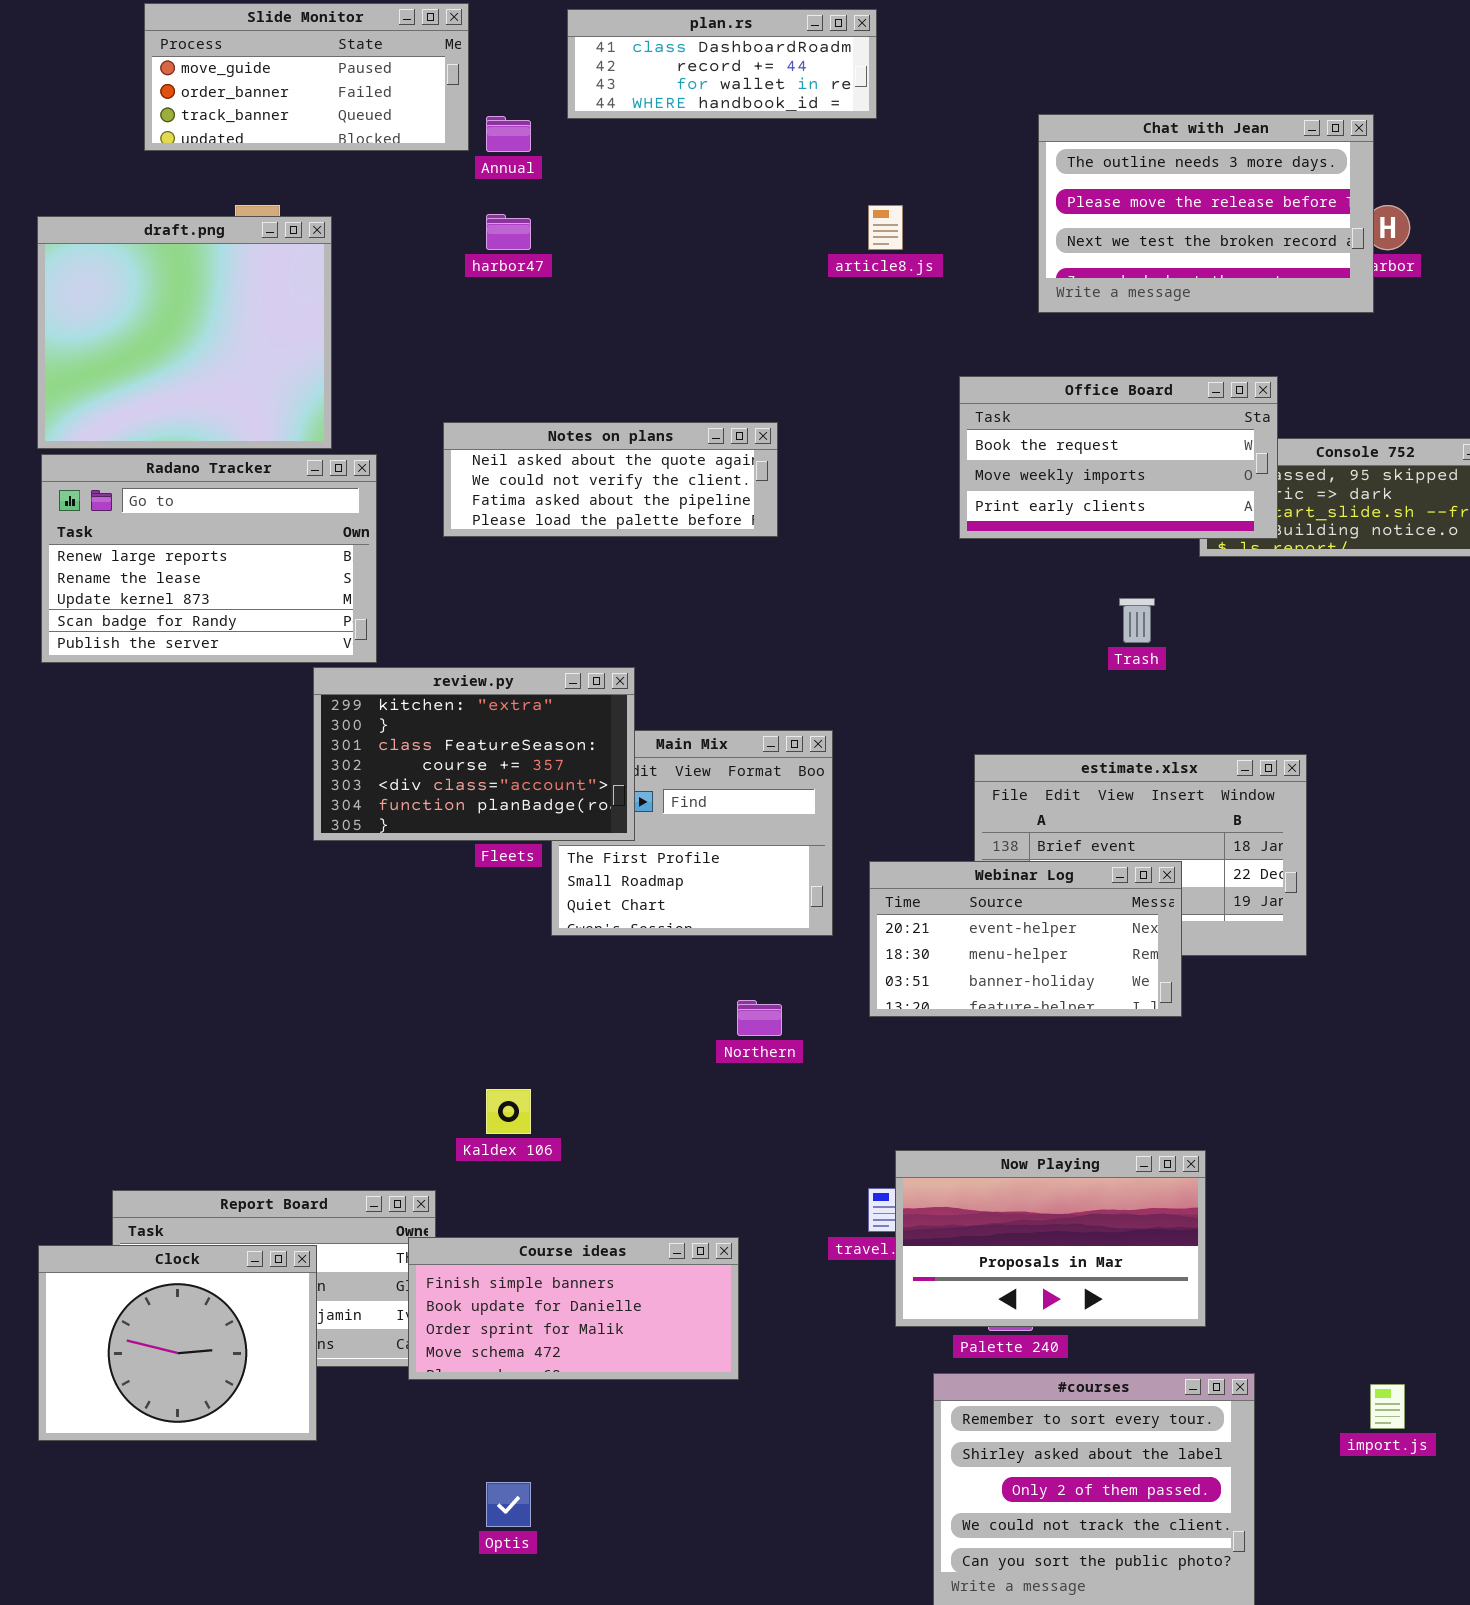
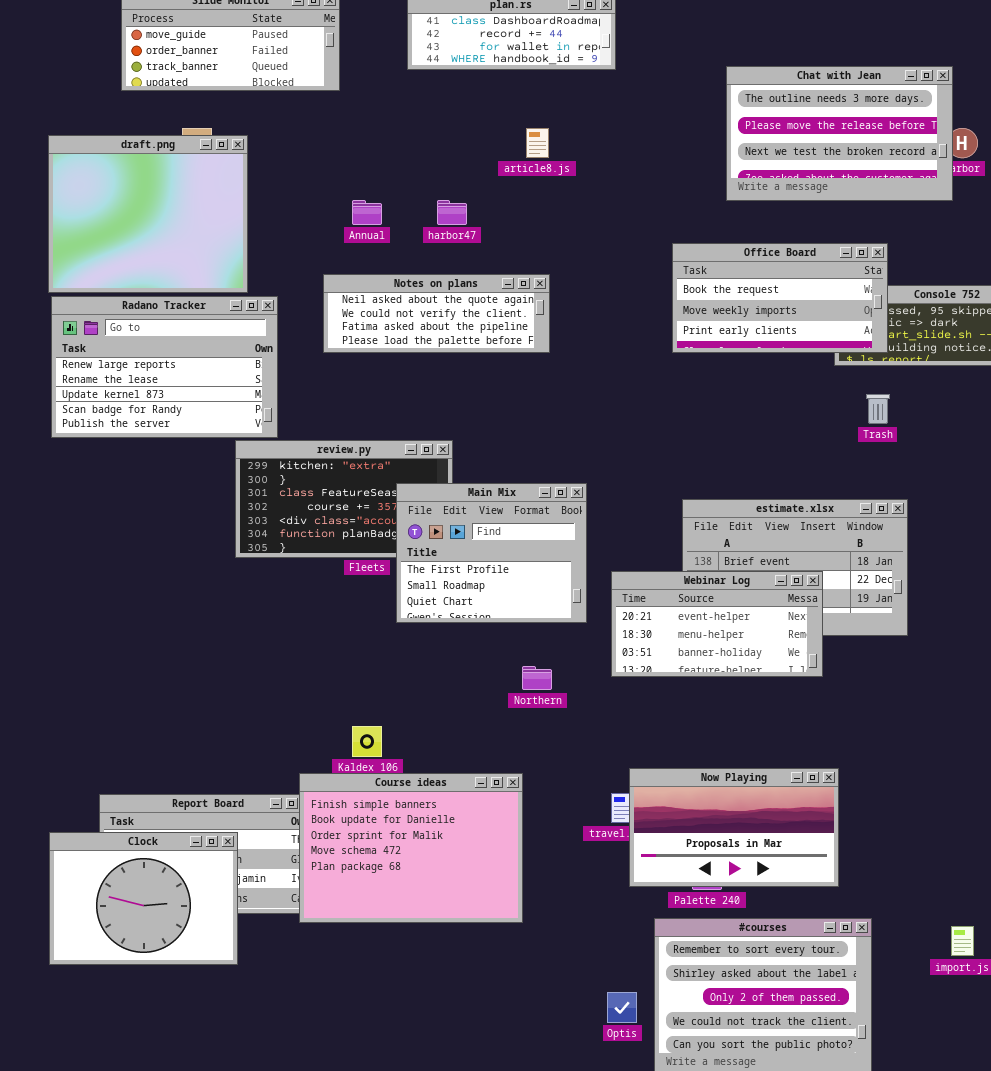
Annual: [486,116,531,152] -> [352,200,382,225], moved
article8.js: [868,205,903,250] -> [526,128,549,158], moved
harbor47: [486,214,531,250] -> [437,200,467,225], moved
Trash: [1119,598,1155,643] -> [866,394,890,424], moved
Main Mix: [551,730,833,936] -> [396,483,587,623], raised
Course ideas: [408,1237,739,1380] -> [299,773,523,923], resized
Optis: [486,1482,531,1527] -> [607,992,637,1023], moved

